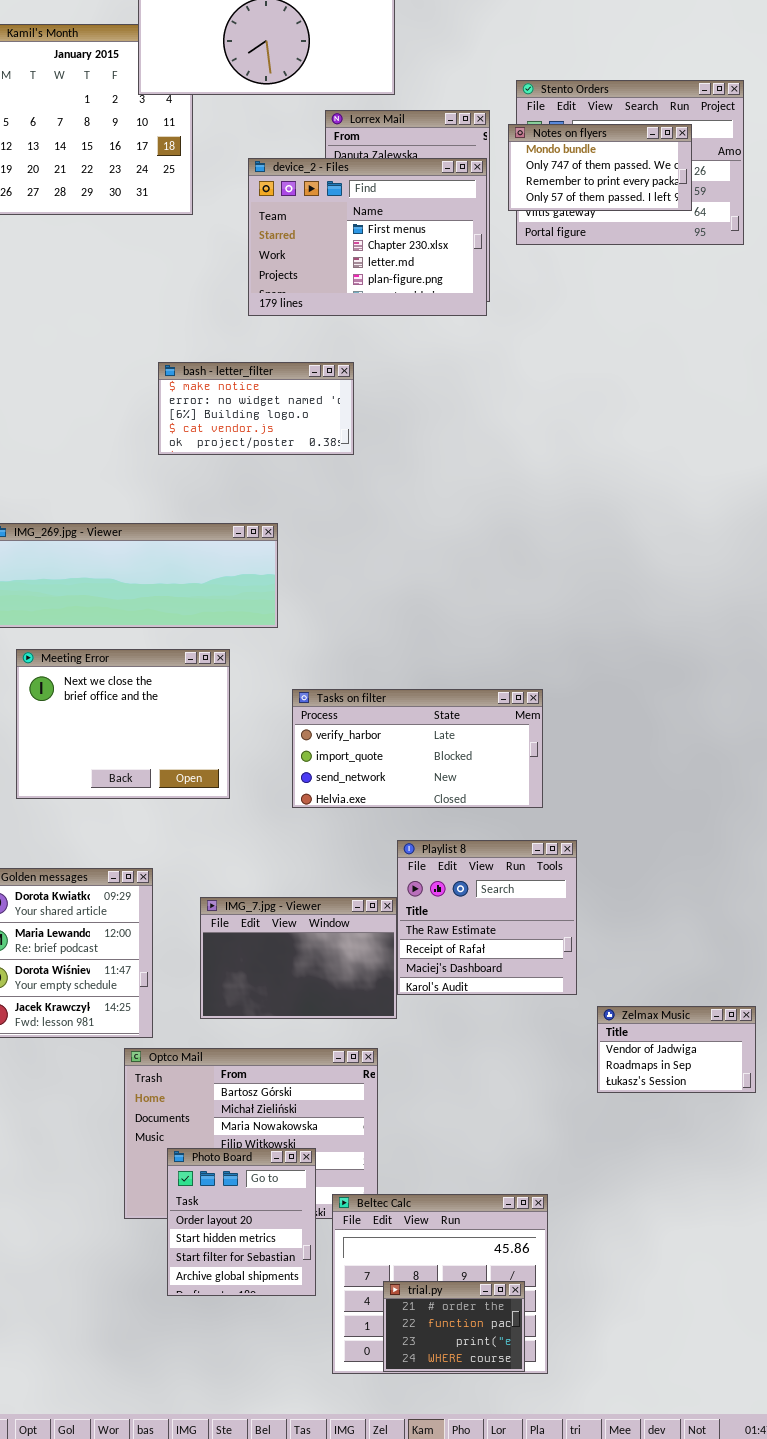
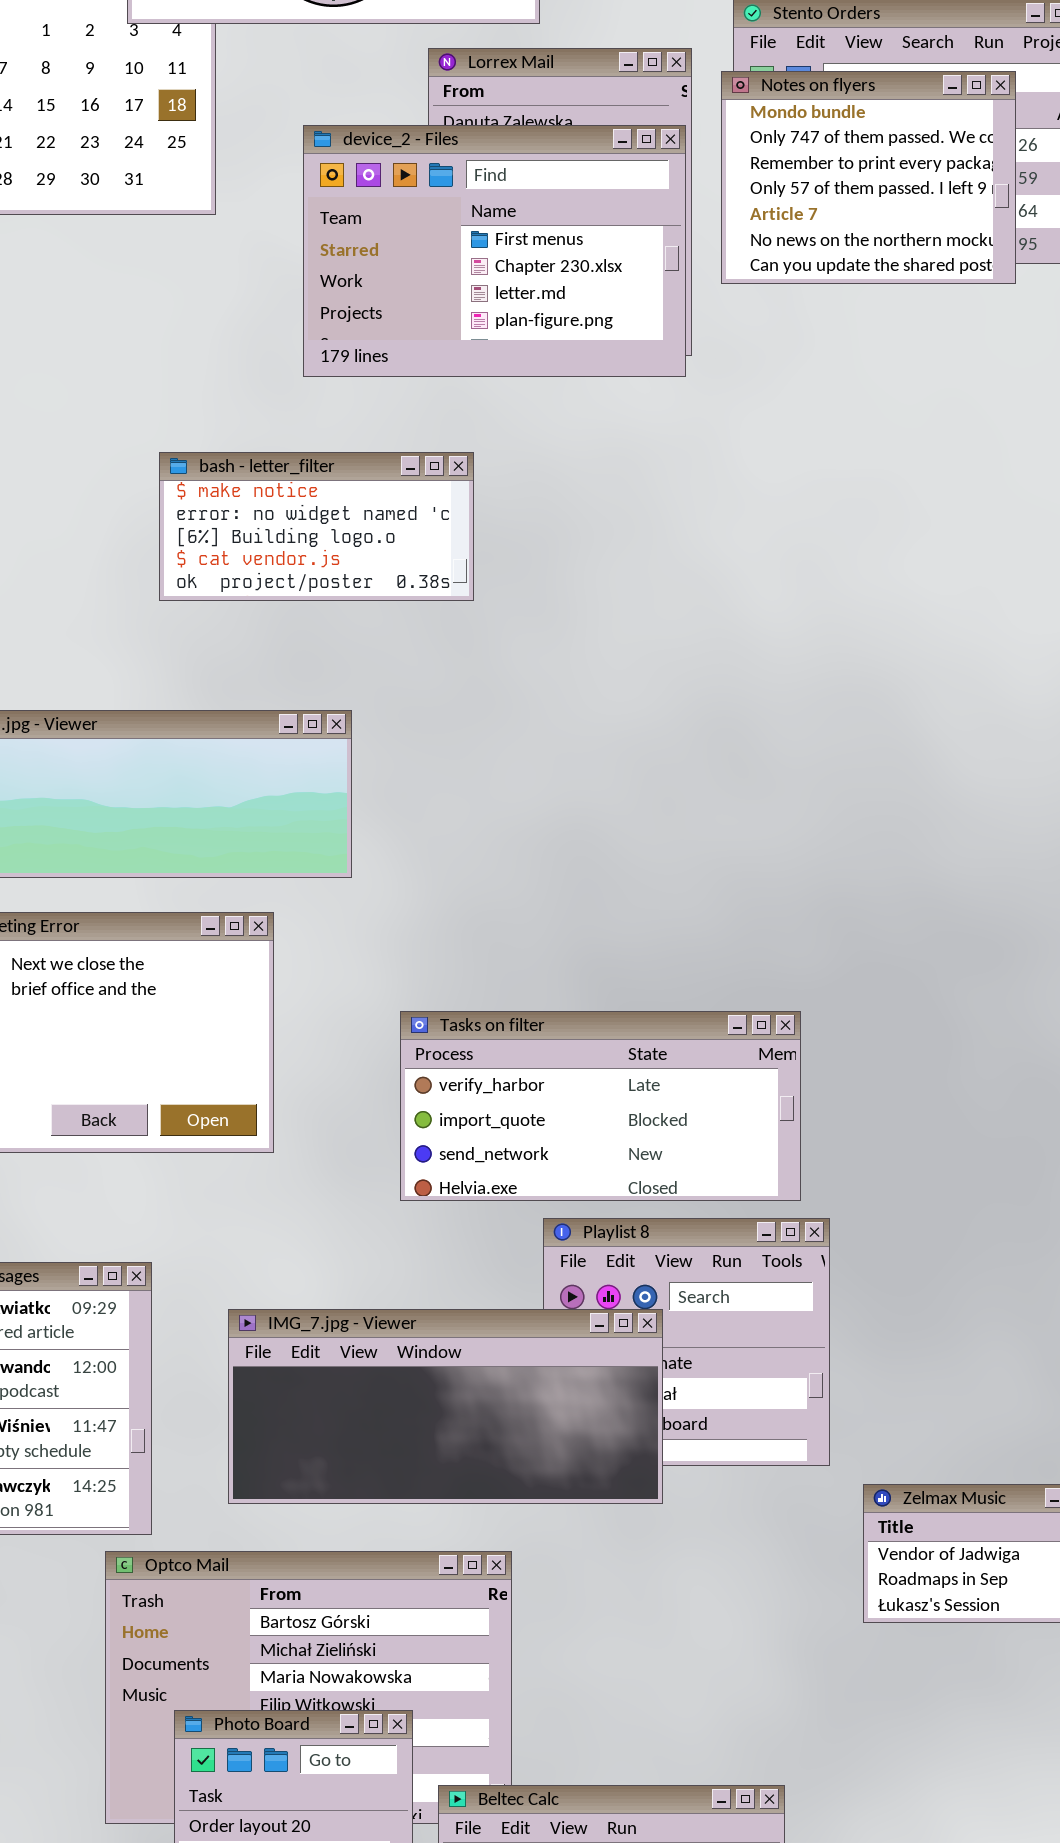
Notes on flyers: [508,124,692,211] -> [721,71,1016,284], resized
Tasks on filter: [292,689,543,808] -> [400,1011,801,1201], moved
IMG_7.jpg - Viewer: [200,897,397,1019] -> [228,1309,663,1504], resized

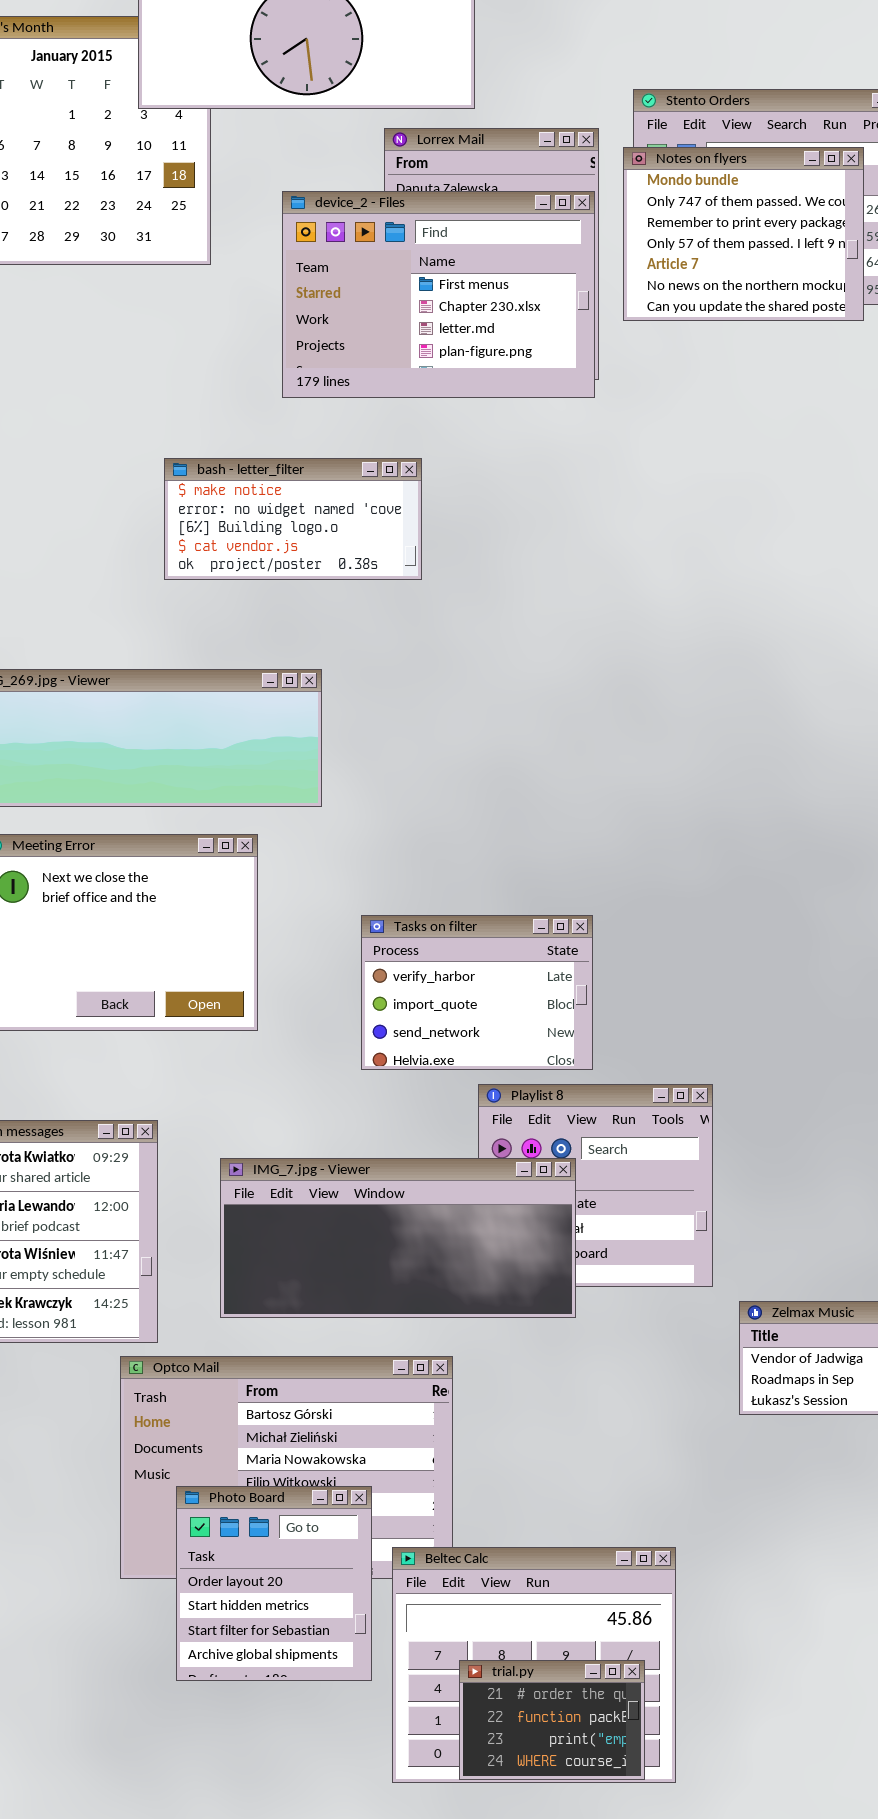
Tasks on filter: [400,1011,801,1201] -> [361,915,593,1070], resized

